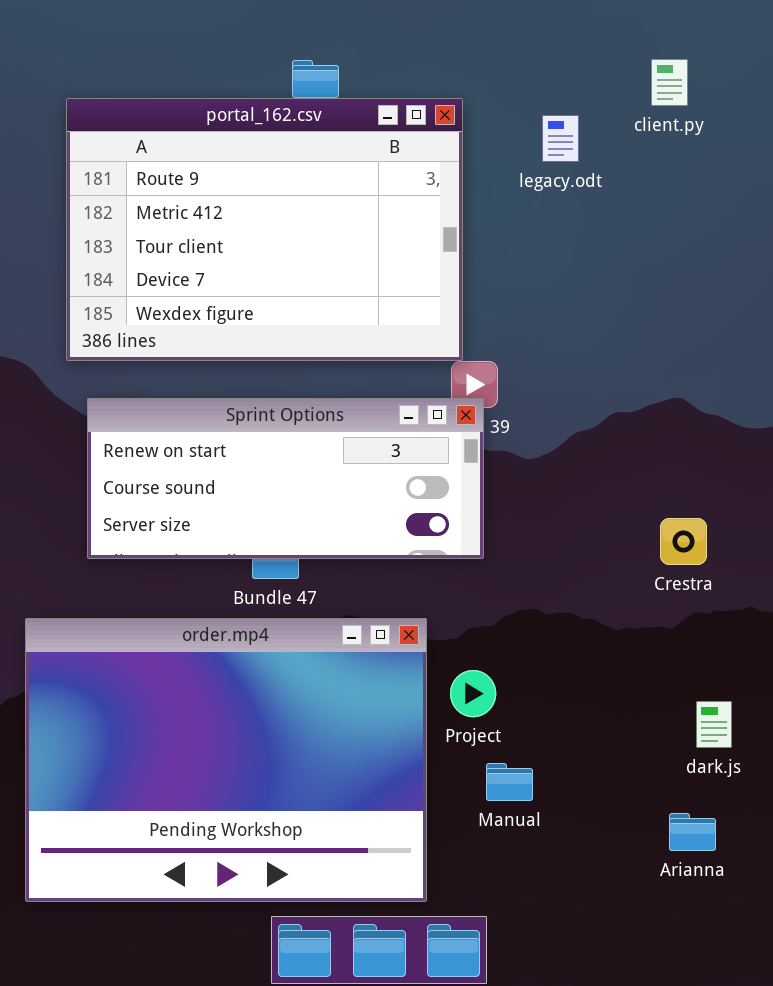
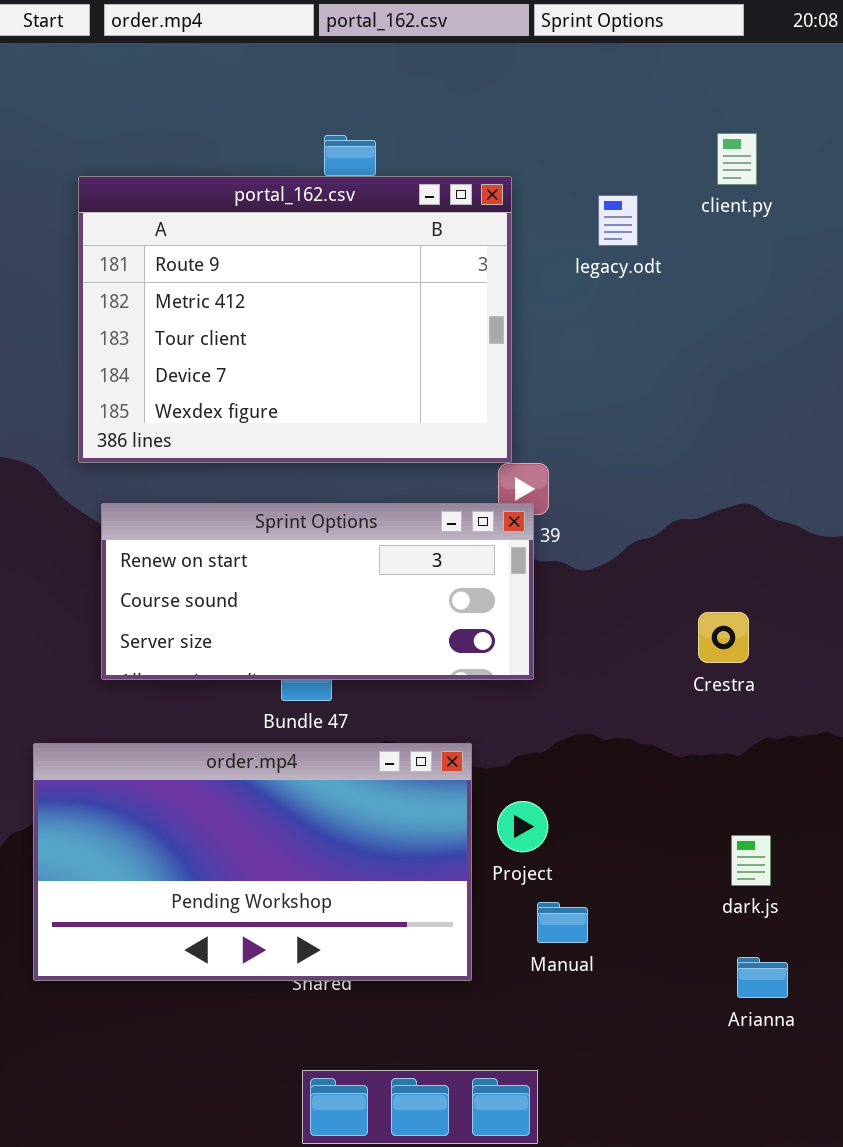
Crestra: [660,518,707,565] -> [698,612,749,663], moved
order.mp4: [25,618,427,902] -> [33,743,472,981], resized
dark.js: [696,701,732,748] -> [731,835,771,886], moved

